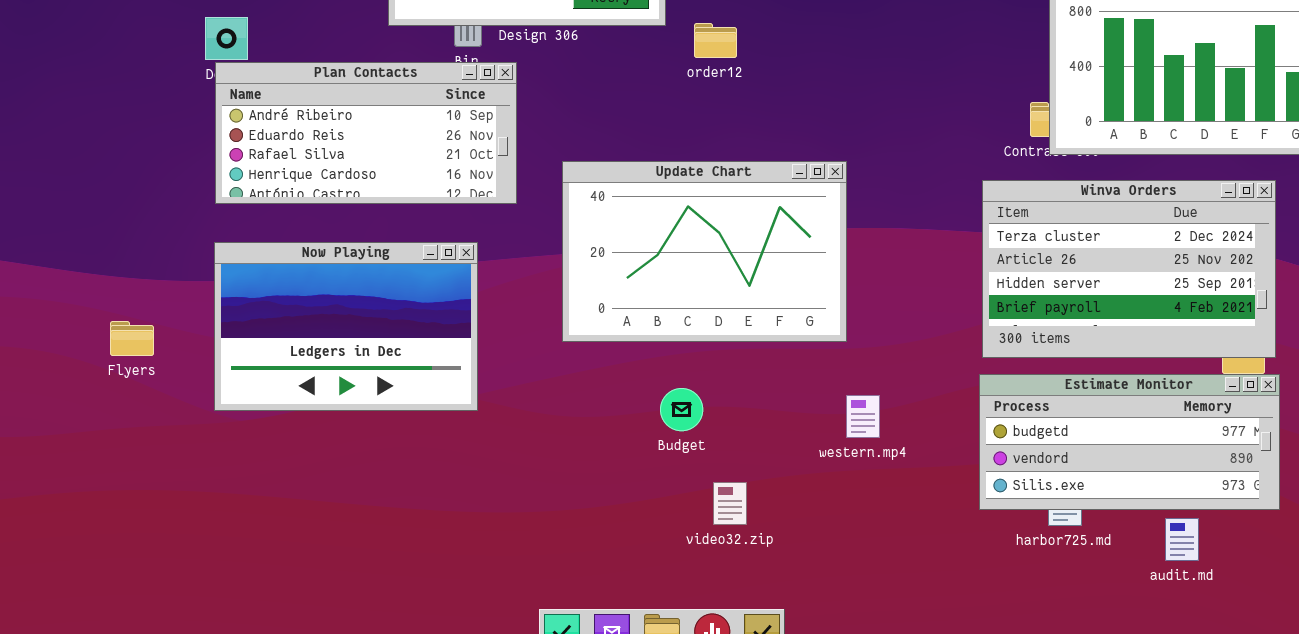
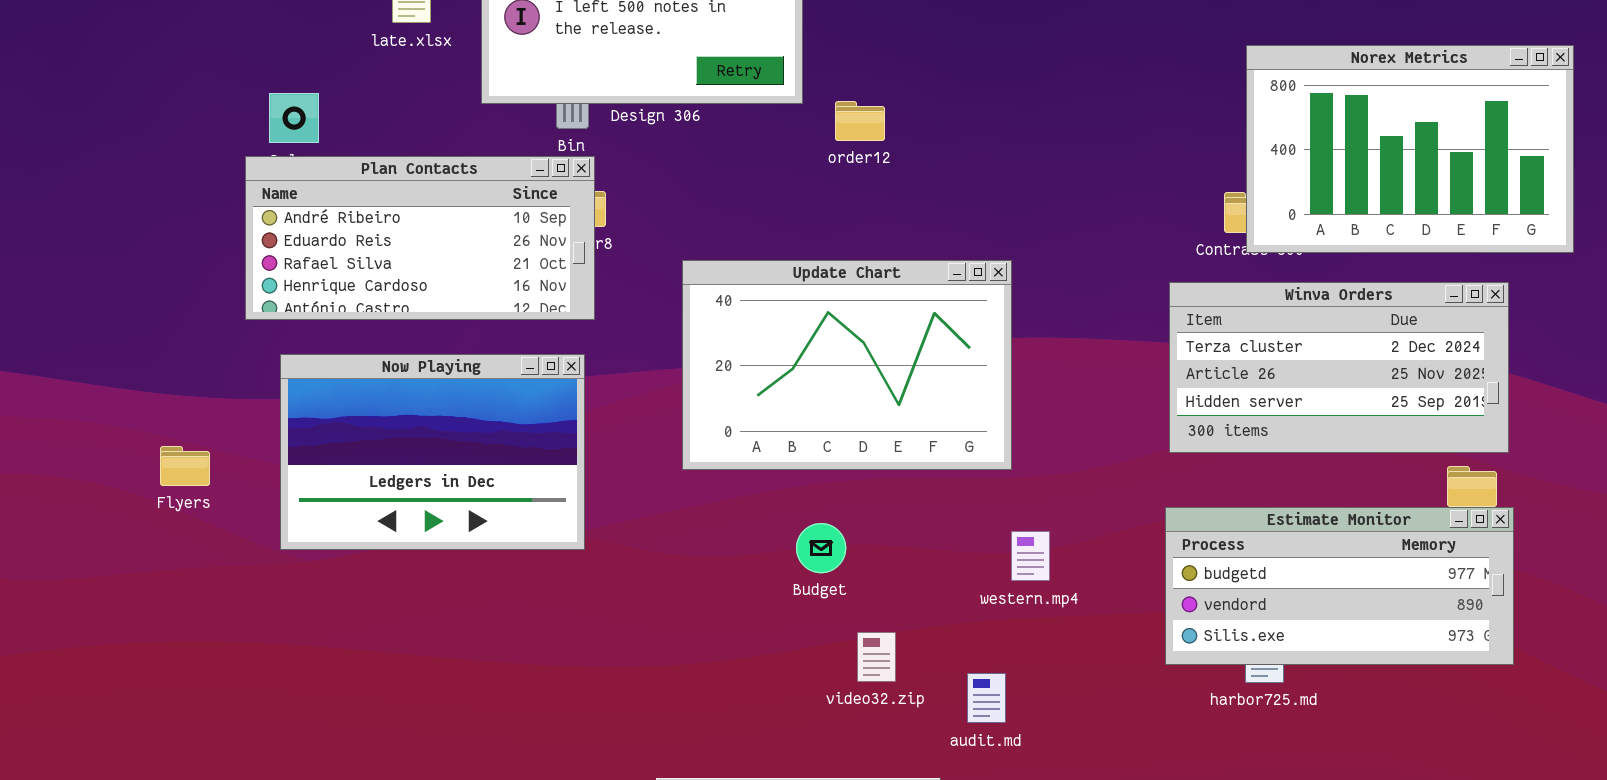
Plan Contacts: [215,62,517,204] -> [245,156,595,320], moved
Winva Orders: [982,180,1276,358] -> [1169,282,1509,453], resized
audit.md: [1165,518,1199,561] -> [967,673,1006,723], moved

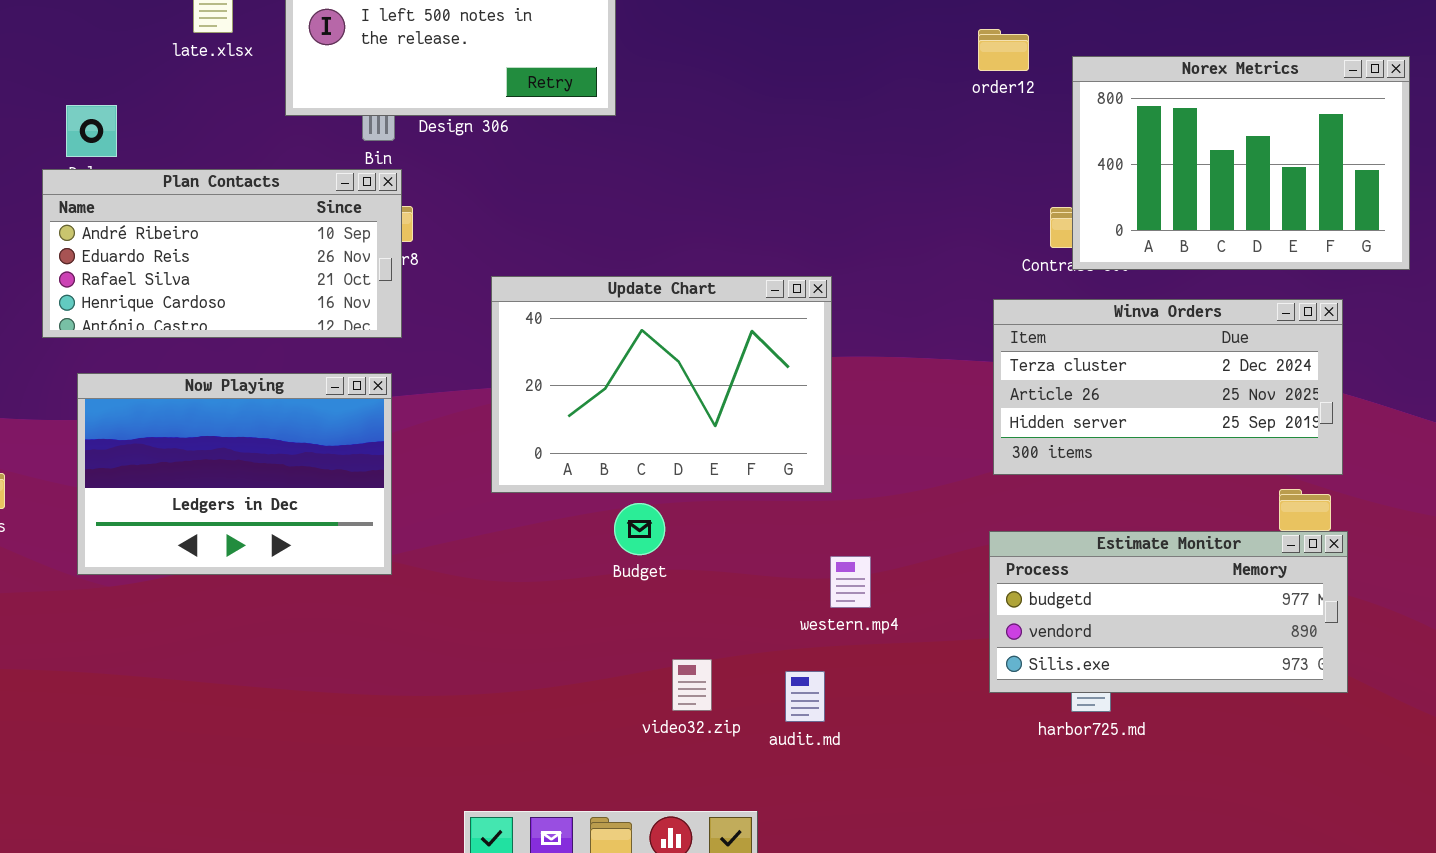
order12: [835,101,885,141] -> [978,29,1029,71], moved
Budget: [796,523,846,573] -> [614,503,665,555], moved
audit.md: [967,673,1006,723] -> [785,671,825,722], moved

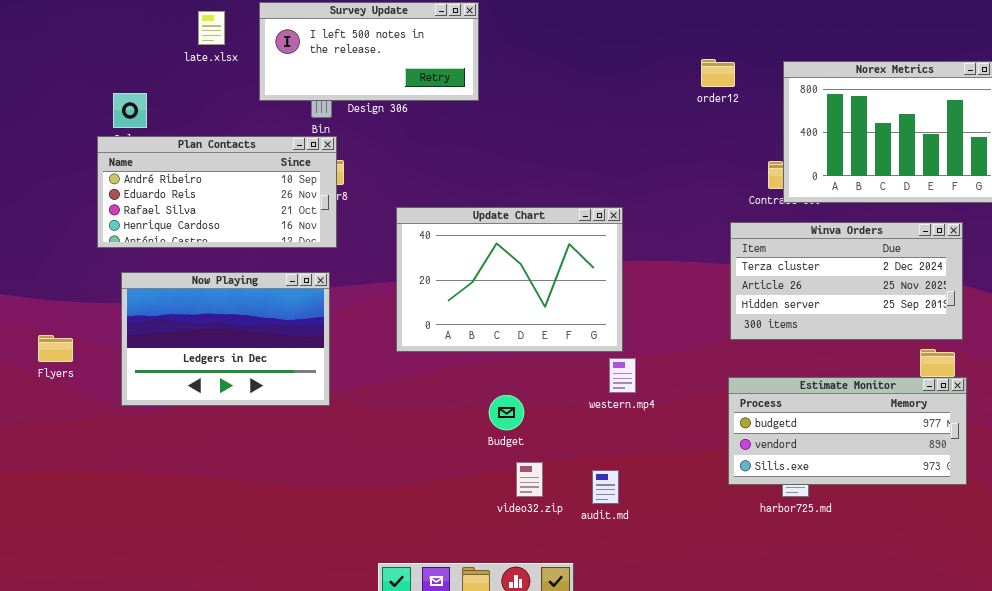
order12: [978,29,1029,71] -> [701,59,735,87], moved
Budget: [614,503,665,555] -> [489,395,524,430], moved
western.mp4: [830,556,871,608] -> [609,358,636,393], moved

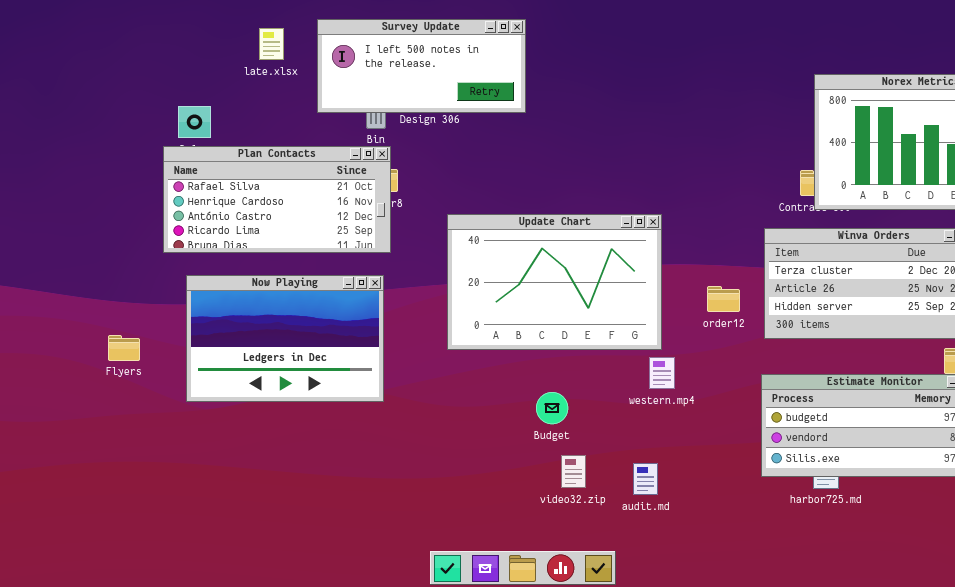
order12: [701,59,735,87] -> [707,286,740,312], moved
Plan Contacts: [97,136,337,248] -> [163,146,391,253], scrolled down 2 rows

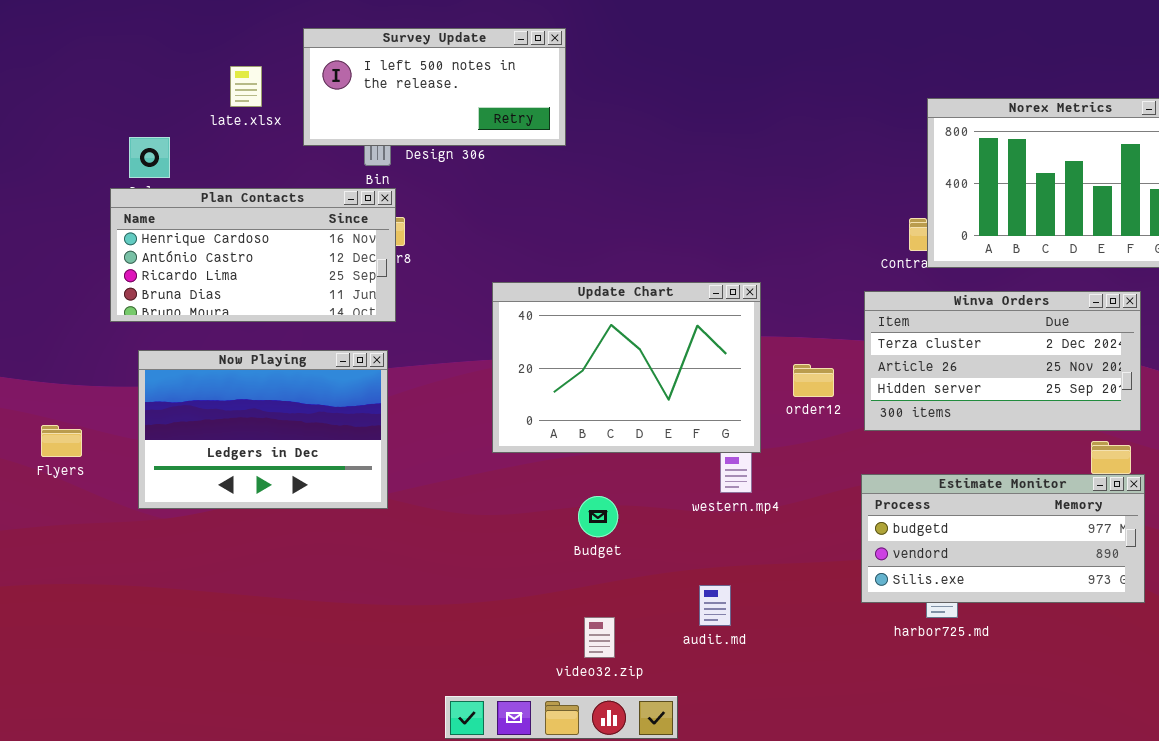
late.xlsx: [259,28,284,60] -> [230,66,262,107], moved
Plan Contacts: [163,146,391,253] -> [110,188,396,322], scrolled down 1 row
Update Chart: [447,214,662,350] -> [492,282,761,453], moved
video32.zip: [561,455,586,488] -> [584,617,615,658], moved

